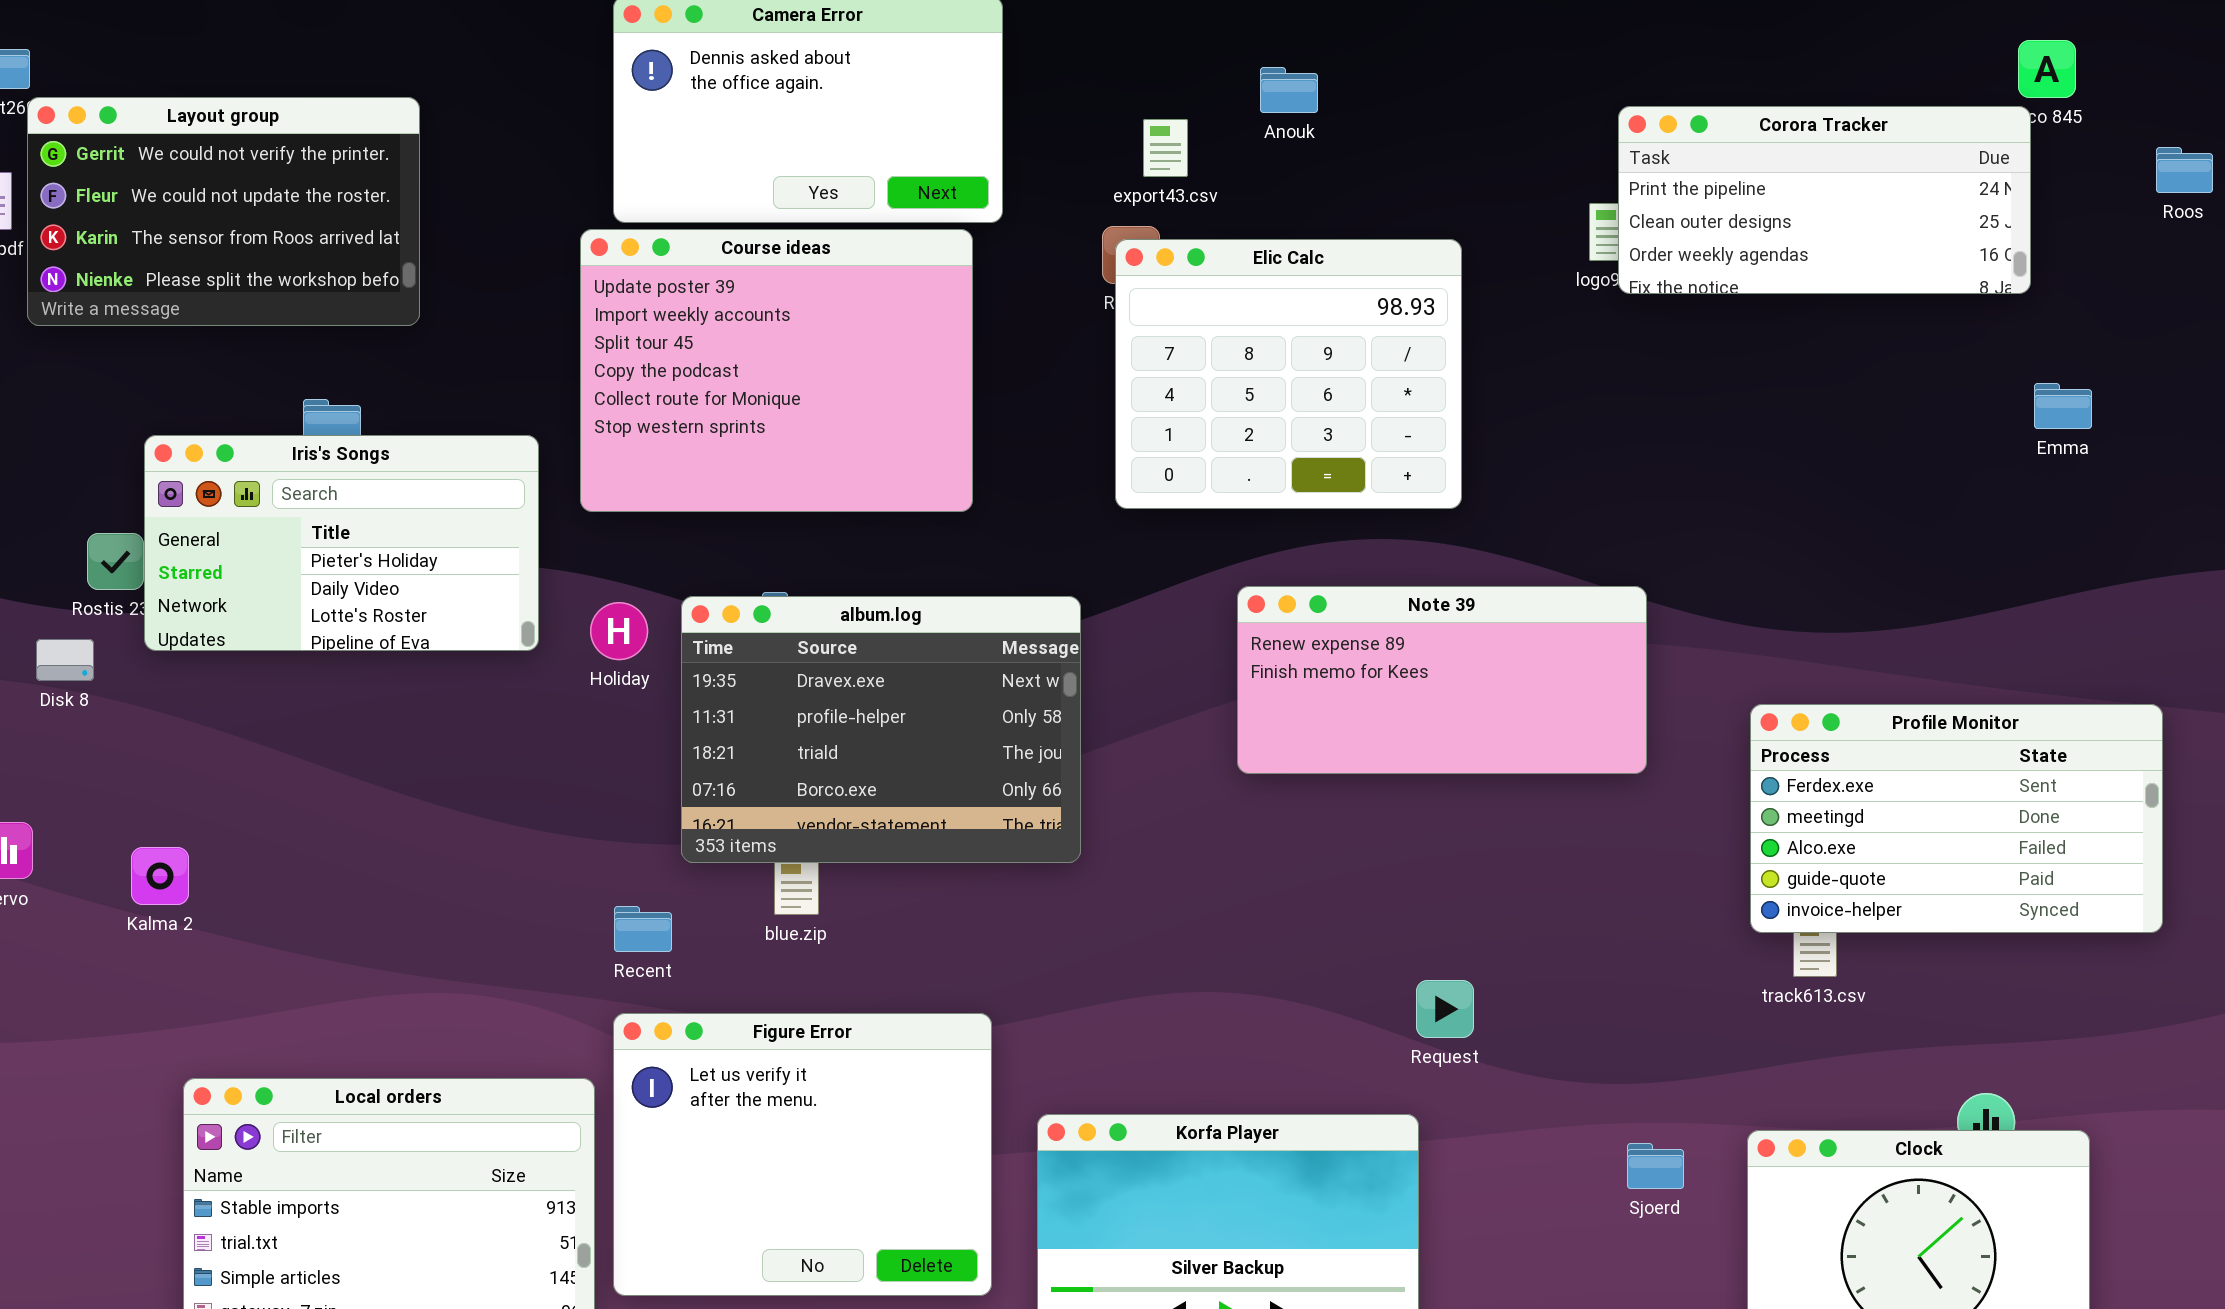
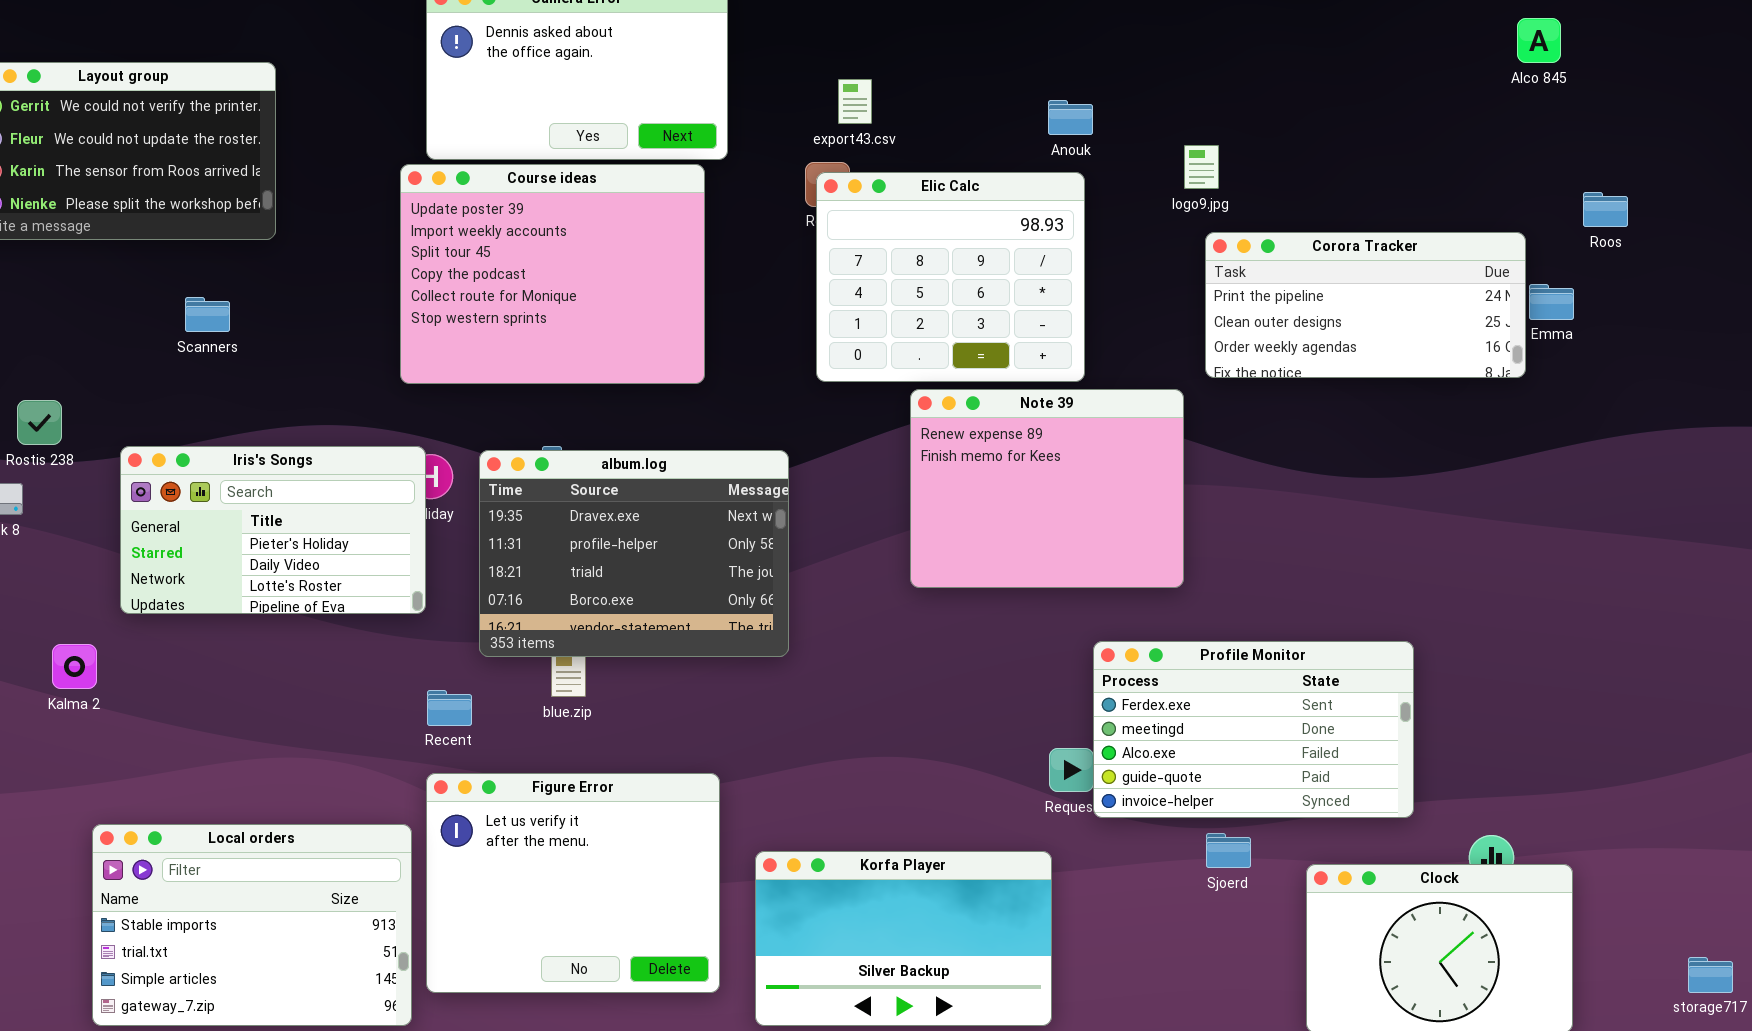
Anouk: [1260,67,1318,113] -> [1048,100,1093,135], moved
Corora Tracker: [1618,106,2031,294] -> [1205,232,1526,378], moved
Roos: [2156,147,2213,193] -> [1583,192,1628,227], moved
Iris's Songs: [144,435,539,651] -> [120,446,426,614], moved
Note 39: [1237,586,1647,774] -> [910,389,1184,588], resized
Profile Monitor: [1750,704,2163,933] -> [1093,641,1414,818], moved
Sjoerd: [1627,1143,1684,1189] -> [1206,833,1251,868], moved

